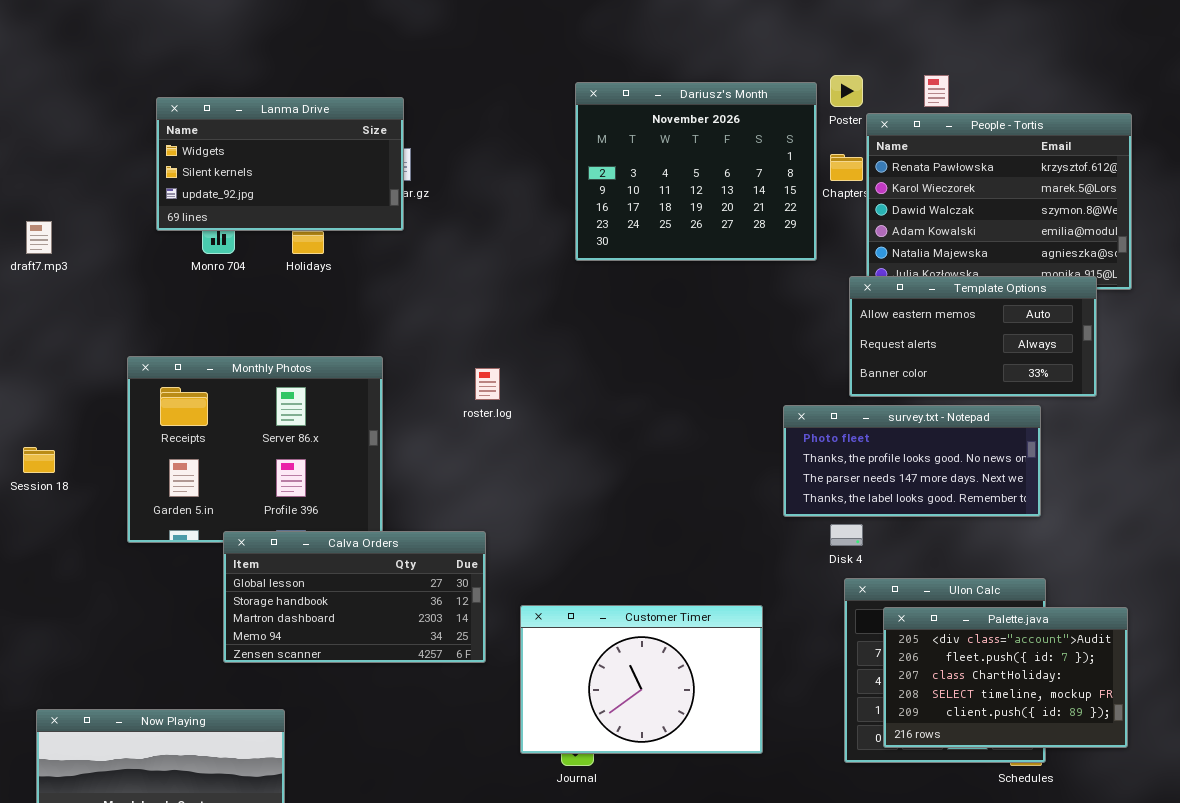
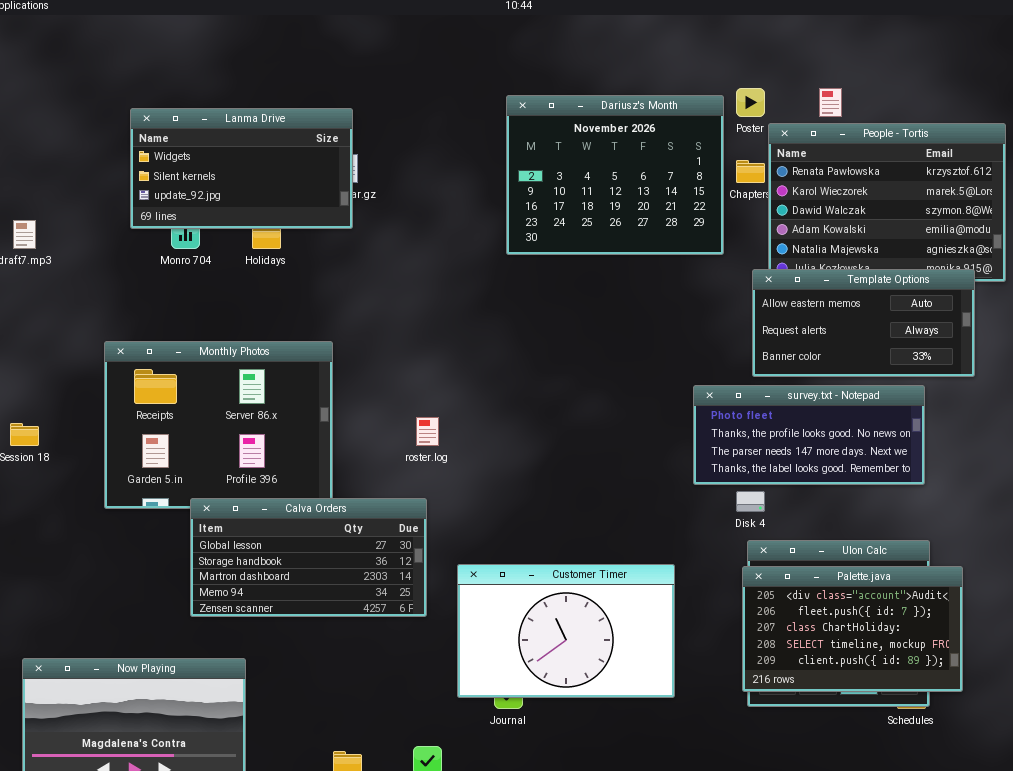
roster.log: [475,368,500,400] -> [416,417,439,446], moved
Palette.java: [883,607,1128,748] -> [742,566,963,692], moved

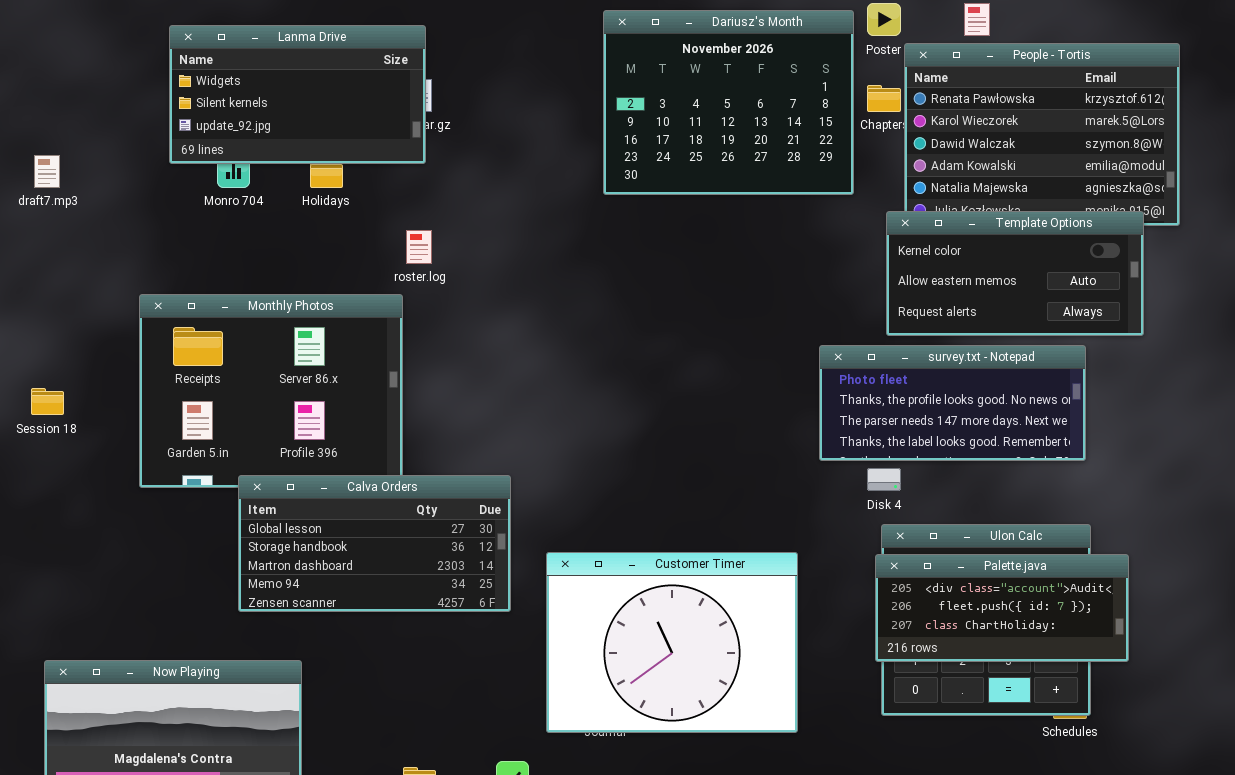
Template Options: [752,269,975,377] -> [886,211,1144,336], scrolled up 1 row
roster.log: [416,417,439,446] -> [406,230,432,264], moved
Customer Timer: [457,564,675,698] -> [546,552,798,733], resized
Palette.java: [742,566,963,692] -> [875,554,1129,662], resized

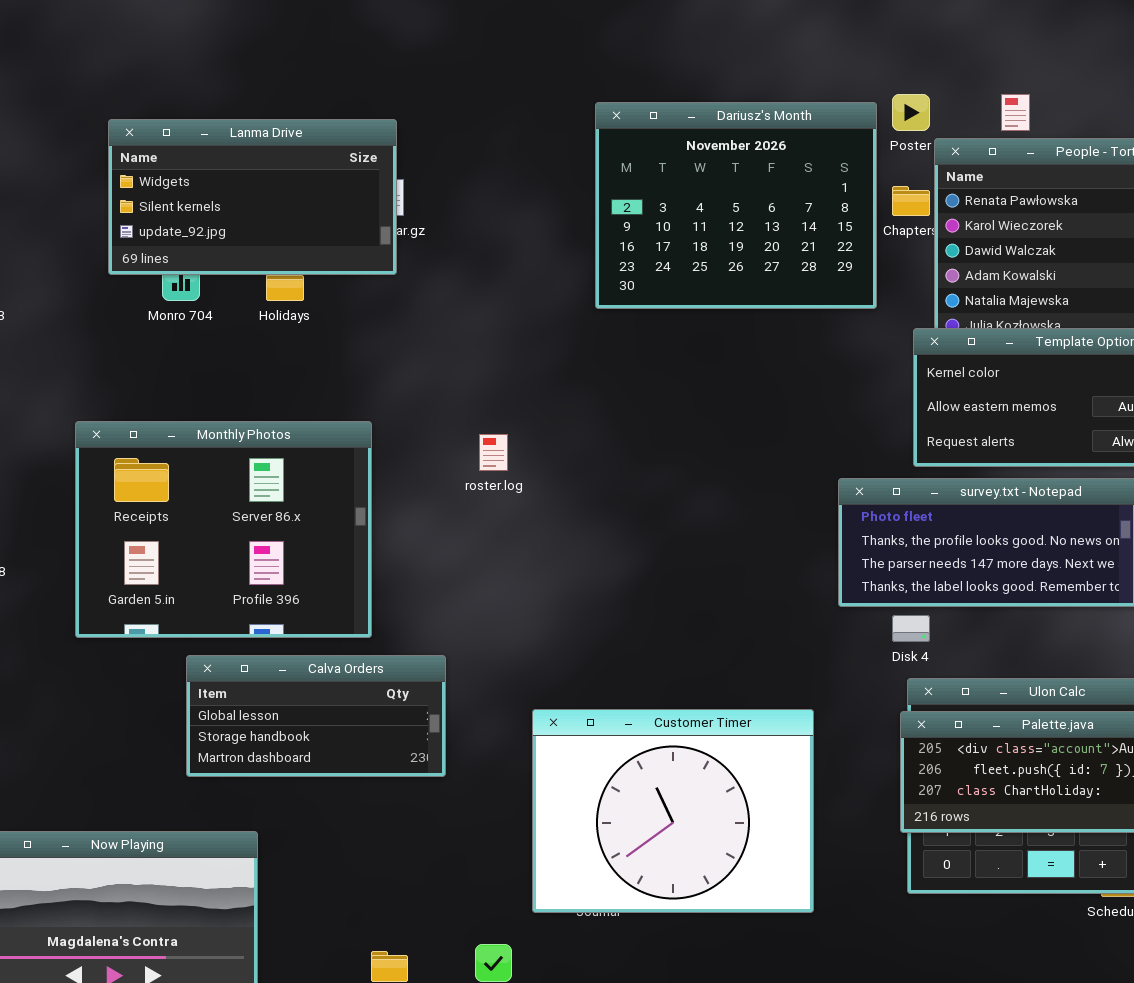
roster.log: [406,230,432,264] -> [479,434,508,471], moved
Calva Orders: [238,475,511,612] -> [186,655,446,777], resized

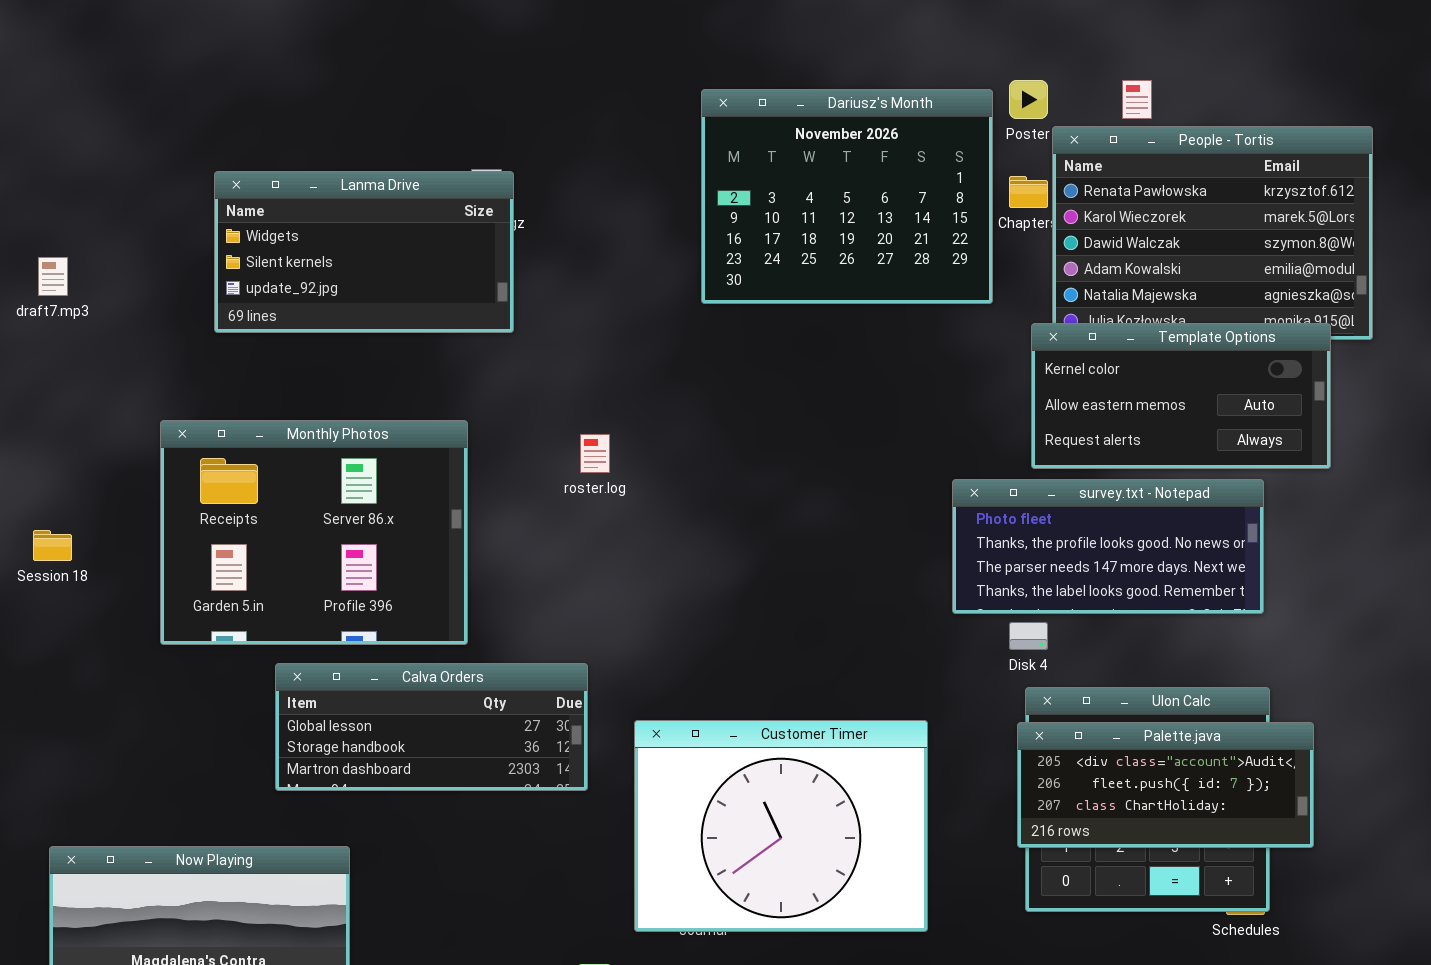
Lanma Drive: [108,119,397,275] -> [214,171,514,333], moved
Calva Orders: [186,655,446,777] -> [275,663,588,791], resized

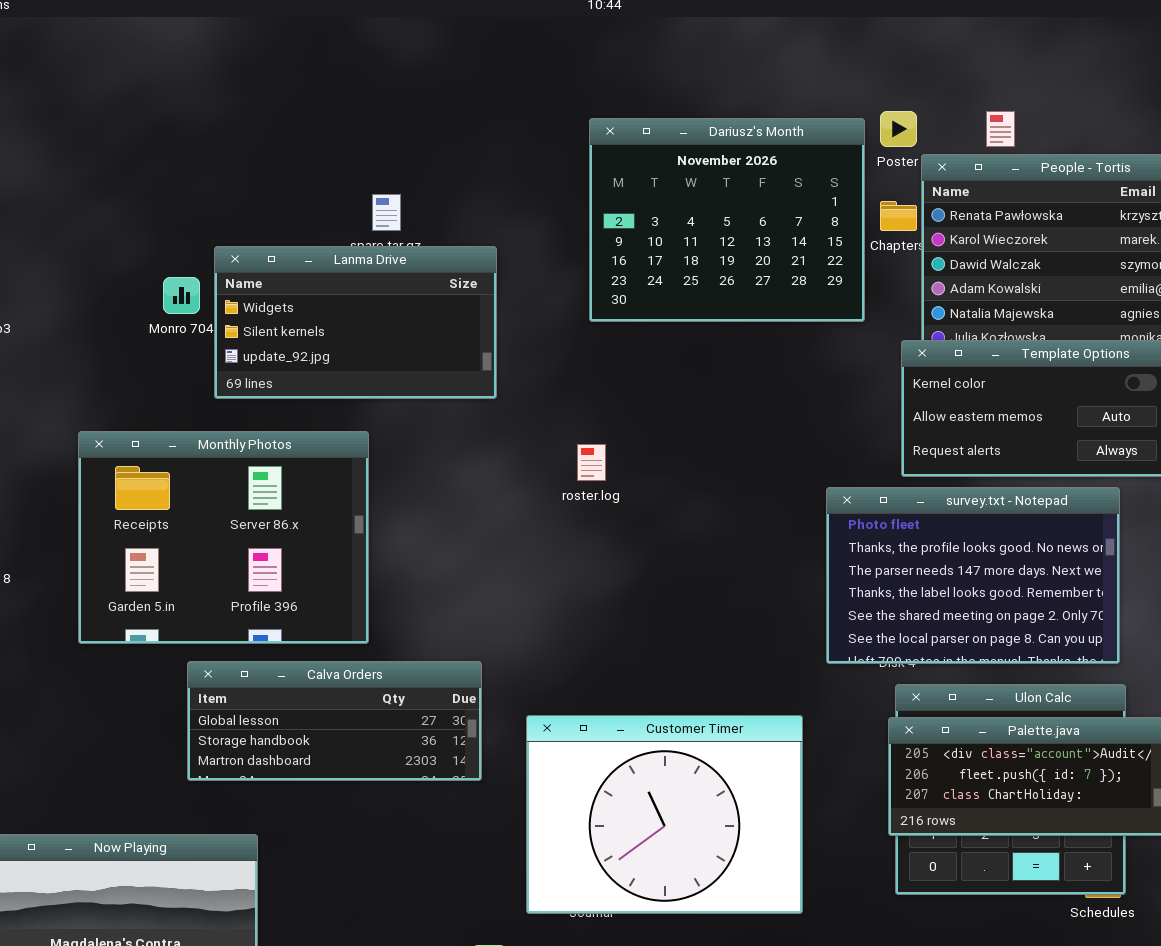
Lanma Drive: [214,171,514,333] -> [214,246,497,399], moved
roster.log: [580,434,610,473] -> [577,444,606,481], moved
survey.txt - Notepad: [952,479,1264,614] -> [826,487,1120,664], resized

